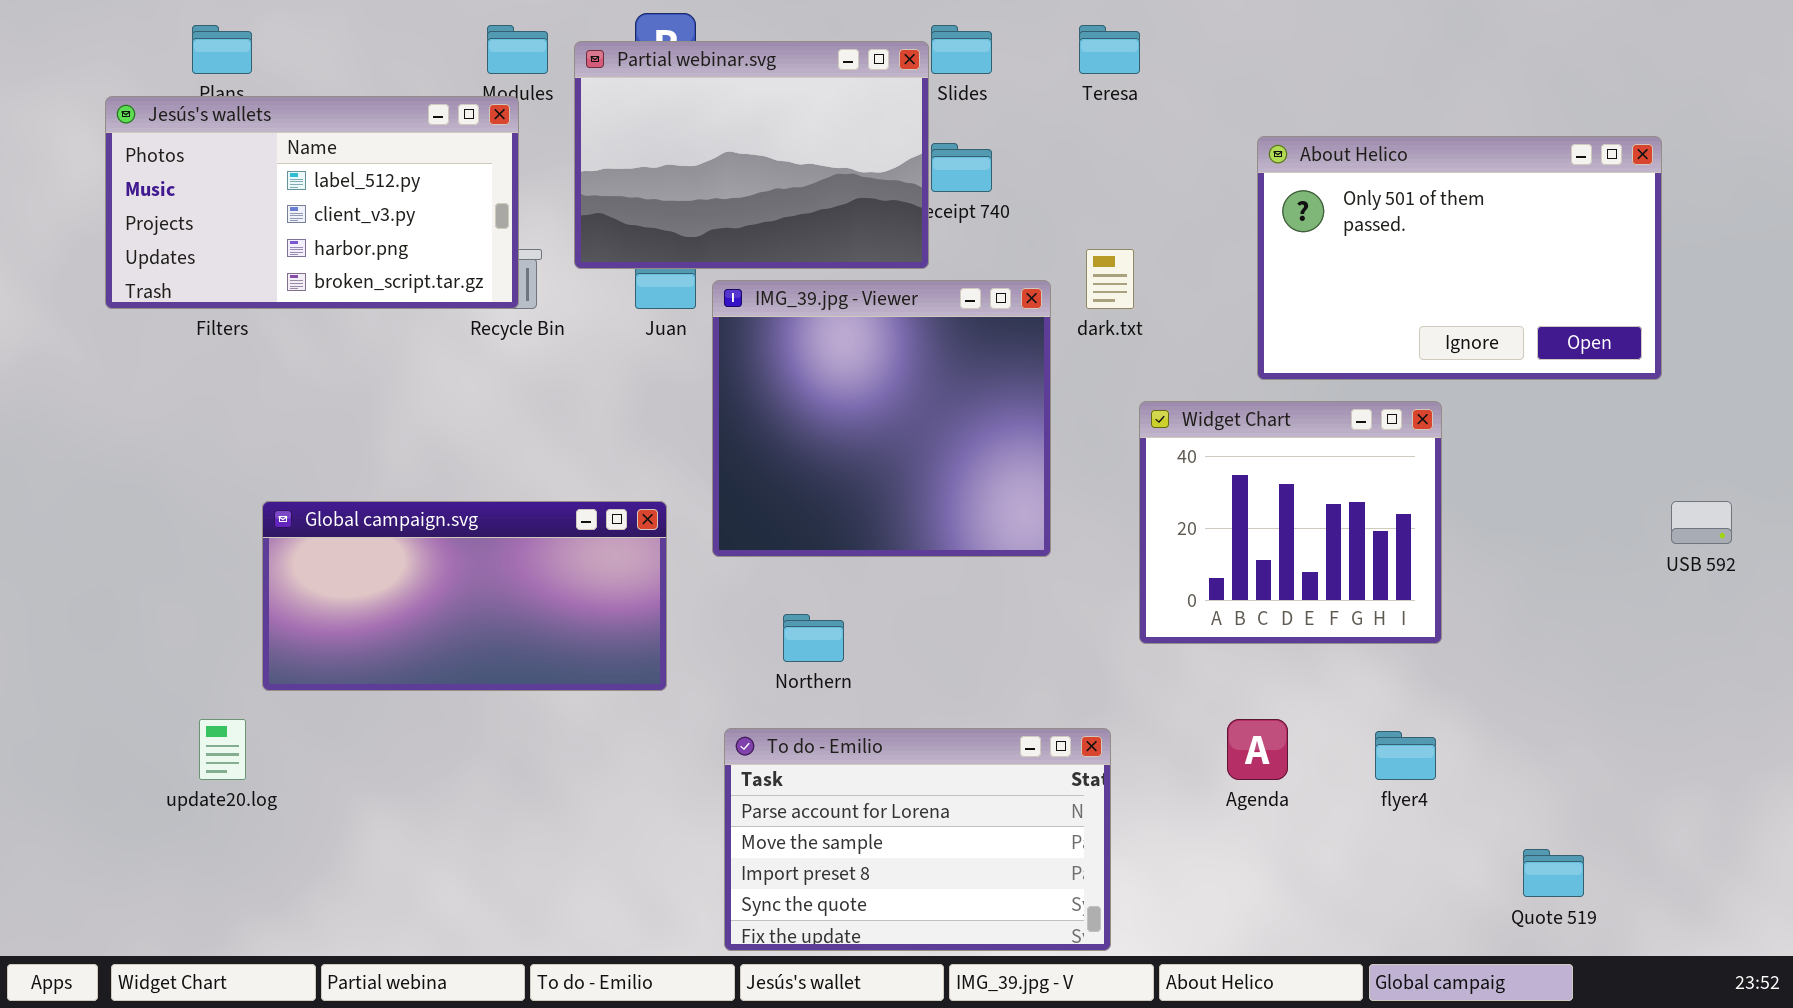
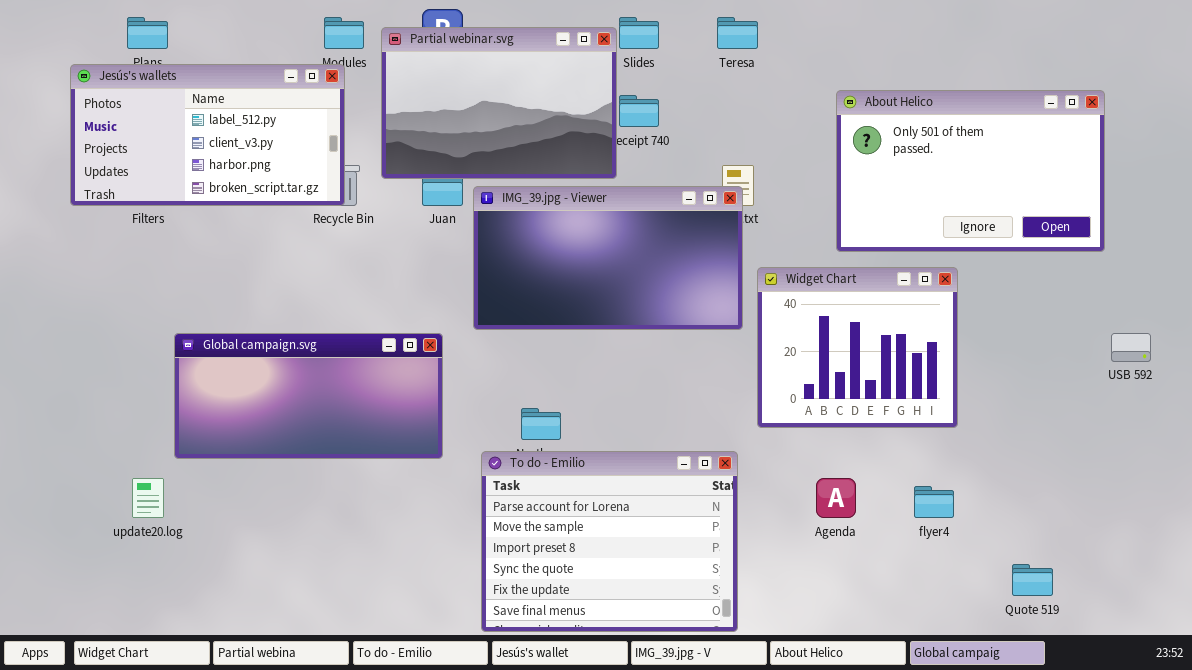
IMG_39.jpg - Viewer: [712,280,1051,557] -> [473,186,743,330], resized
To do - Emilio: [724,728,1111,951] -> [481,451,738,632], resized

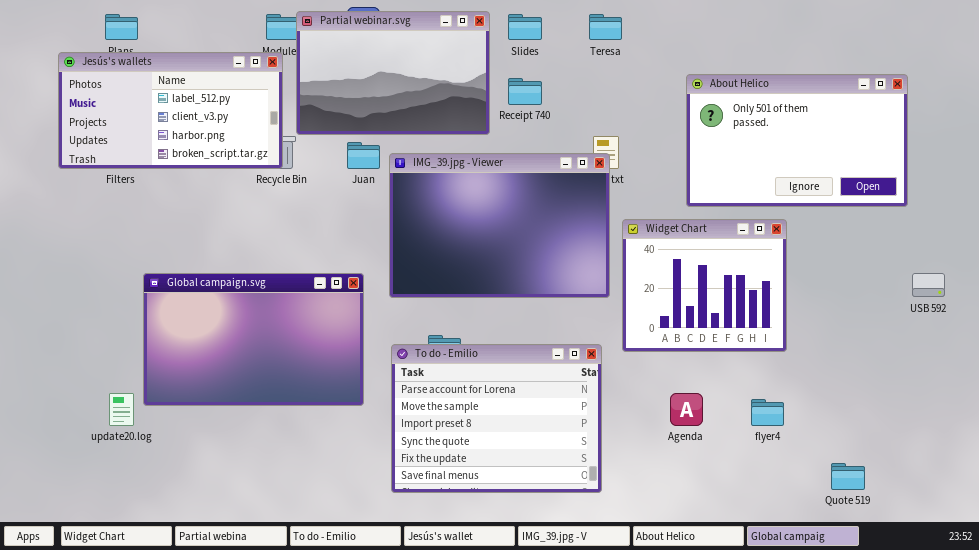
Partial webinar.svg: [381,27,617,179] -> [296,11,490,135], moved
IMG_39.jpg - Viewer: [473,186,743,330] -> [389,153,610,298], resized
Global campaign.svg: [174,333,443,459] -> [143,273,364,406], resized
To do - Emilio: [481,451,738,632] -> [391,344,602,493], moved

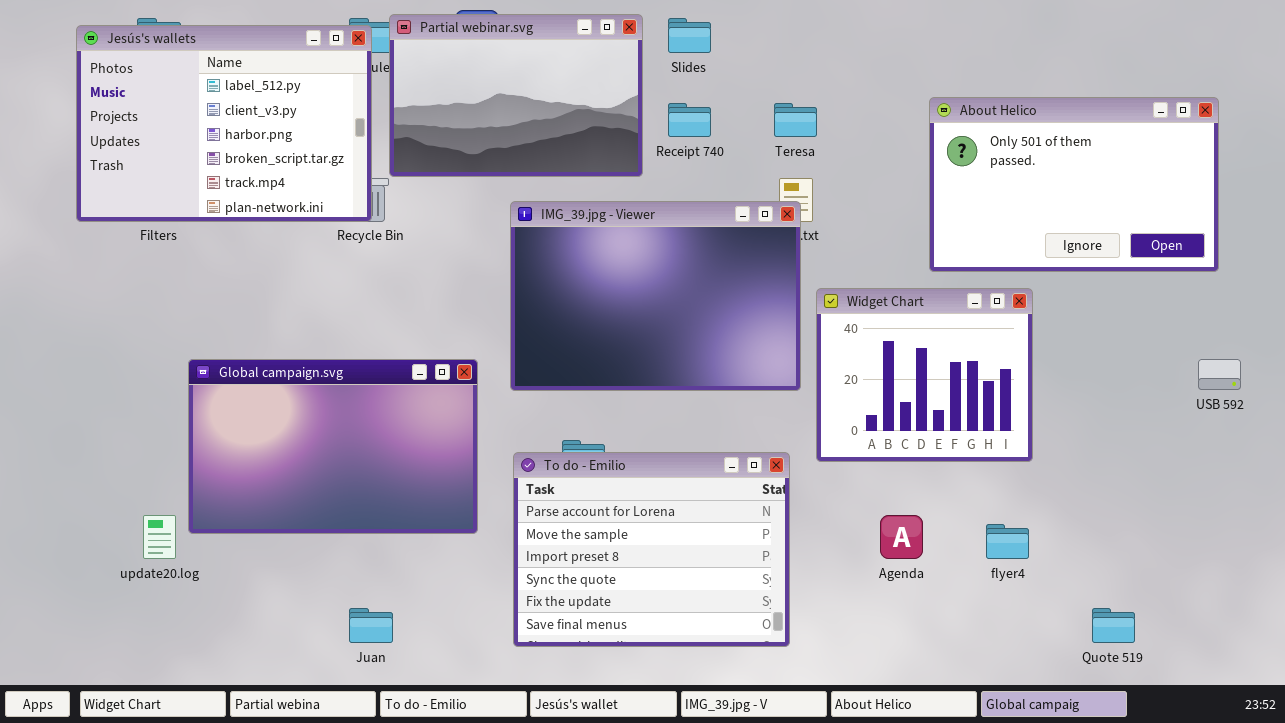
Teresa: [589,14,622,40] -> [774,103,817,137], moved
Jesús's wallets: [58,52,283,169] -> [76,25,372,222], resized
About Helico: [686,74,908,207] -> [929,97,1219,272], moved
Juan: [347,142,380,169] -> [349,608,393,643], moved

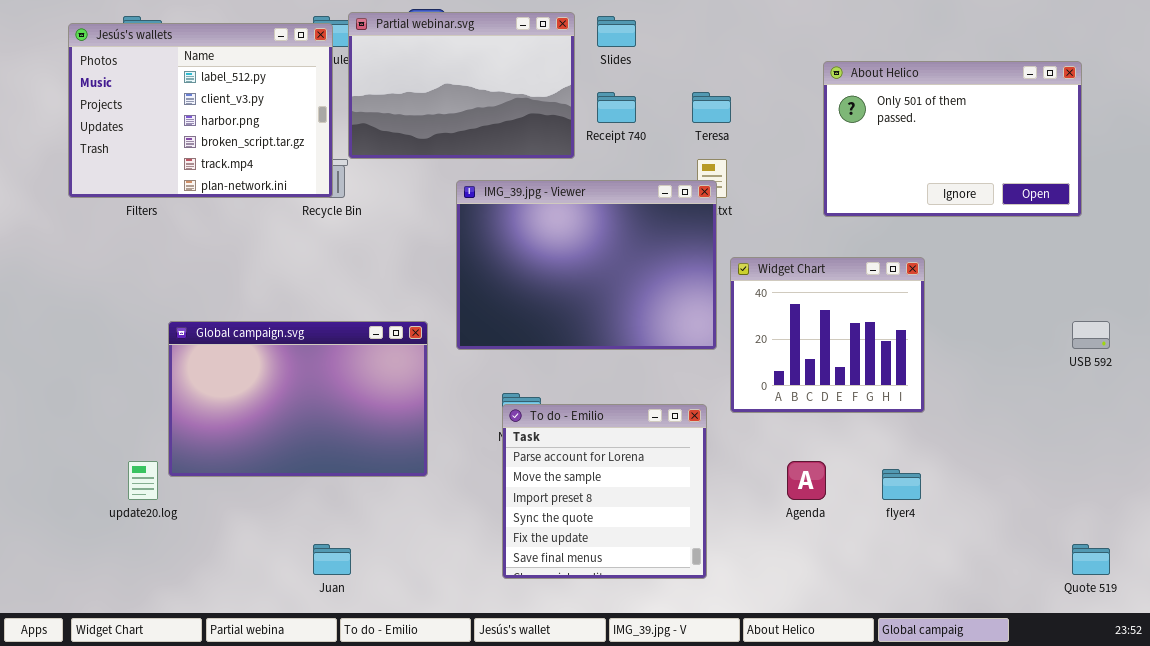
About Helico: [929,97,1219,272] -> [823,61,1082,217], moved
To do - Emilio: [513,452,790,647] -> [502,404,707,579], resized
Quote 519: [1092,608,1135,643] -> [1072,544,1110,575], moved

